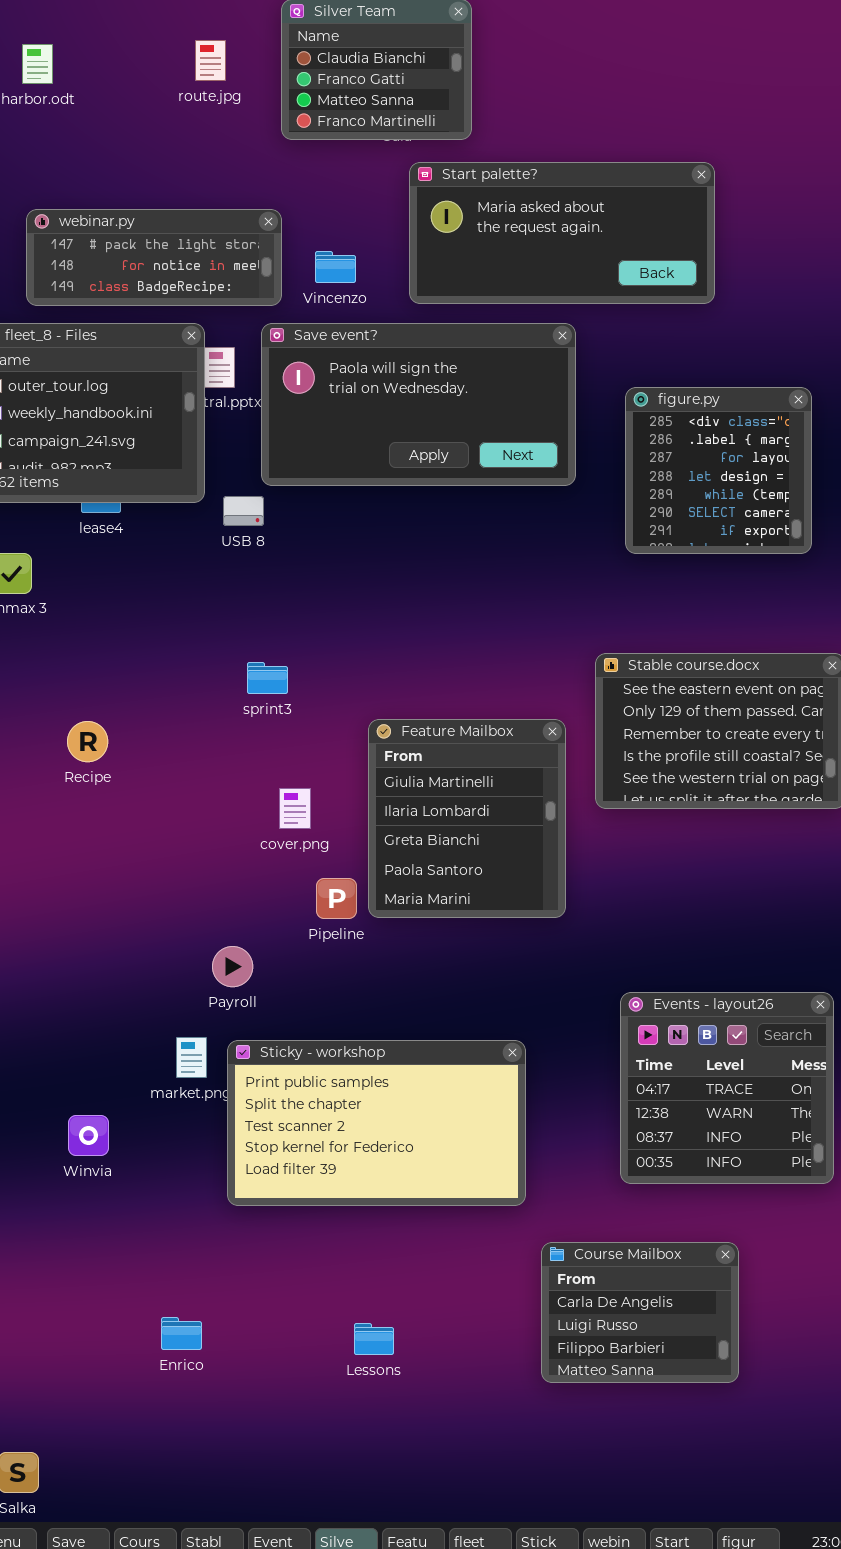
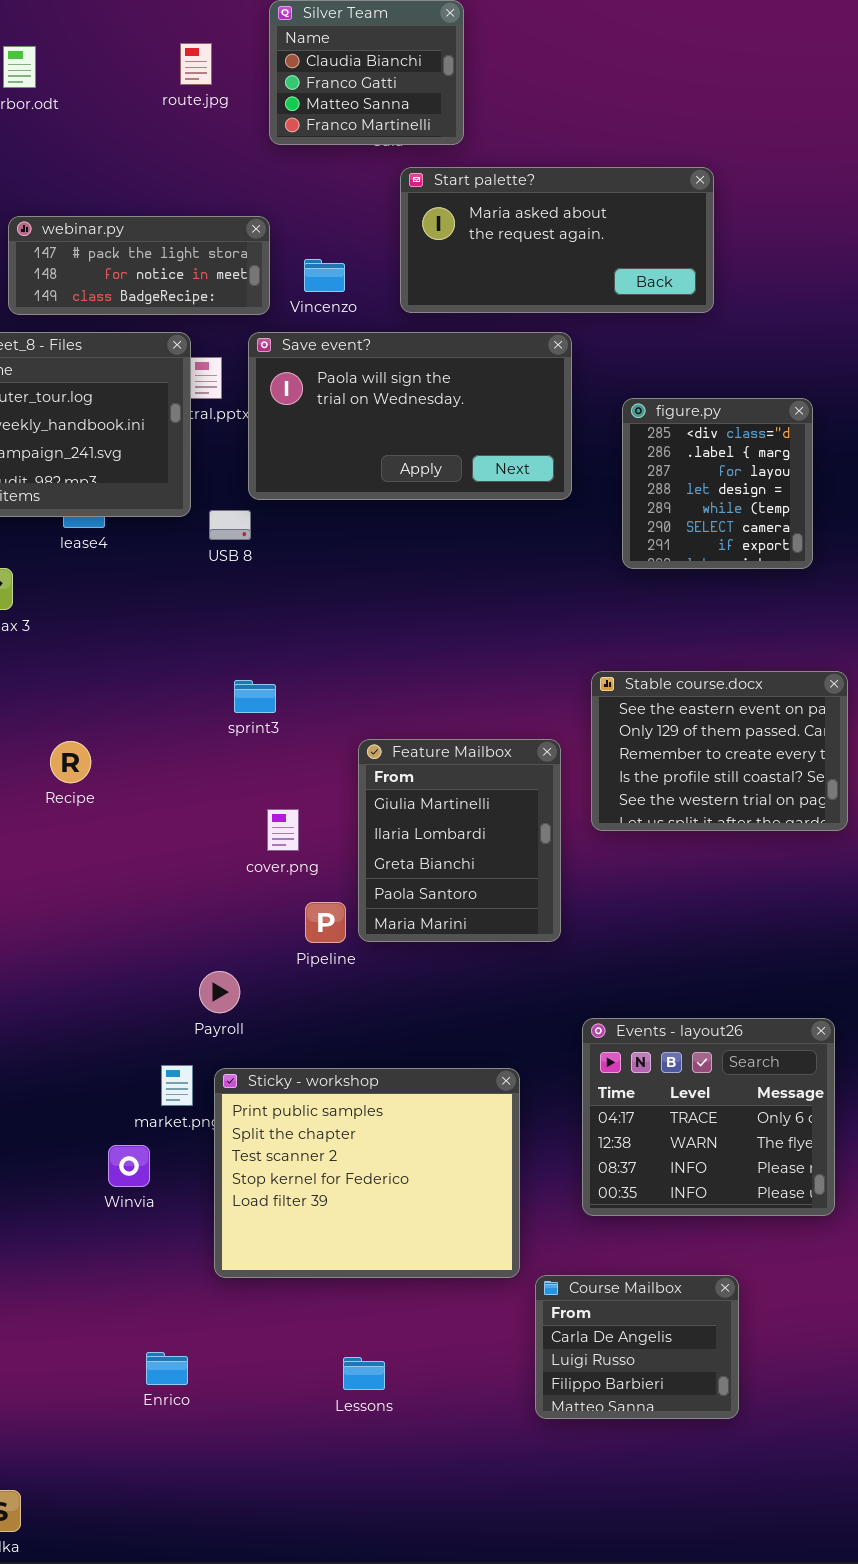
Events - layout26: [620,992,834,1184] -> [582,1018,835,1216], resized
Sticky - workshop: [227,1040,526,1206] -> [214,1068,520,1278], resized
Winvia: [68,1115,109,1156] -> [108,1145,150,1187], moved

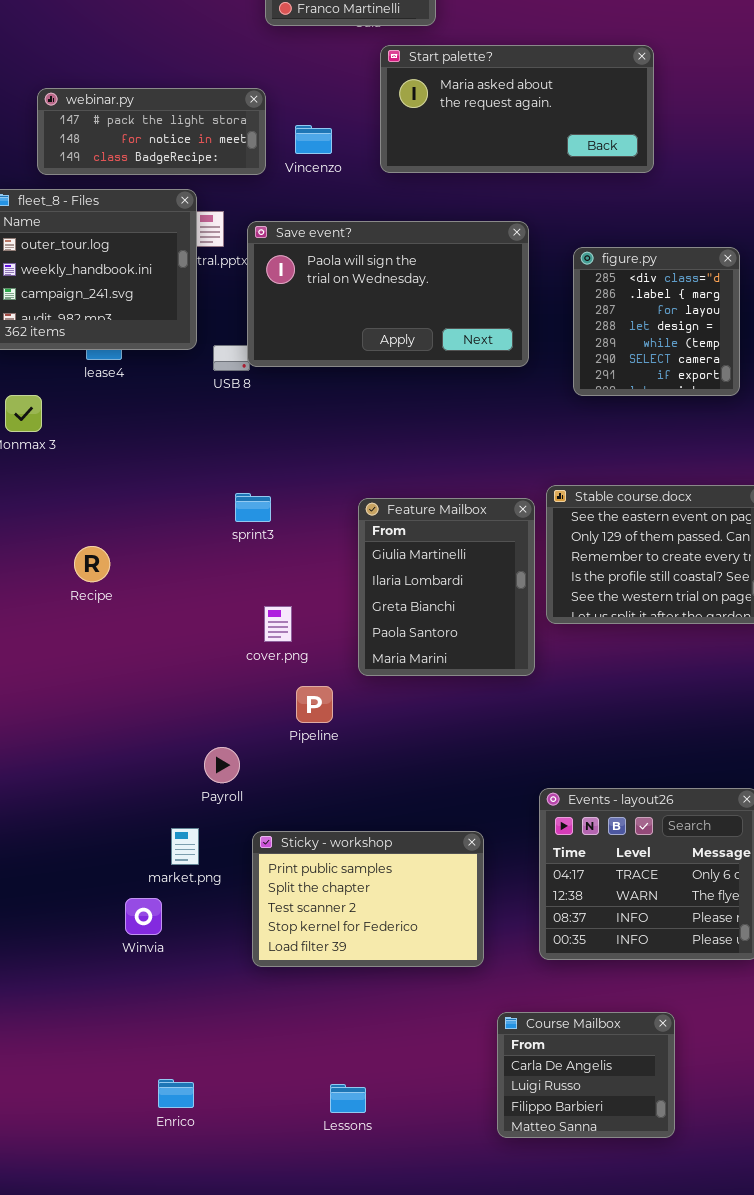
Save event?: [248,332,572,500] -> [247,221,529,367], moved
Feature Mailbox: [358,739,561,942] -> [358,498,535,676], moved
Sticky - workshop: [214,1068,520,1278] -> [252,831,484,967], resized

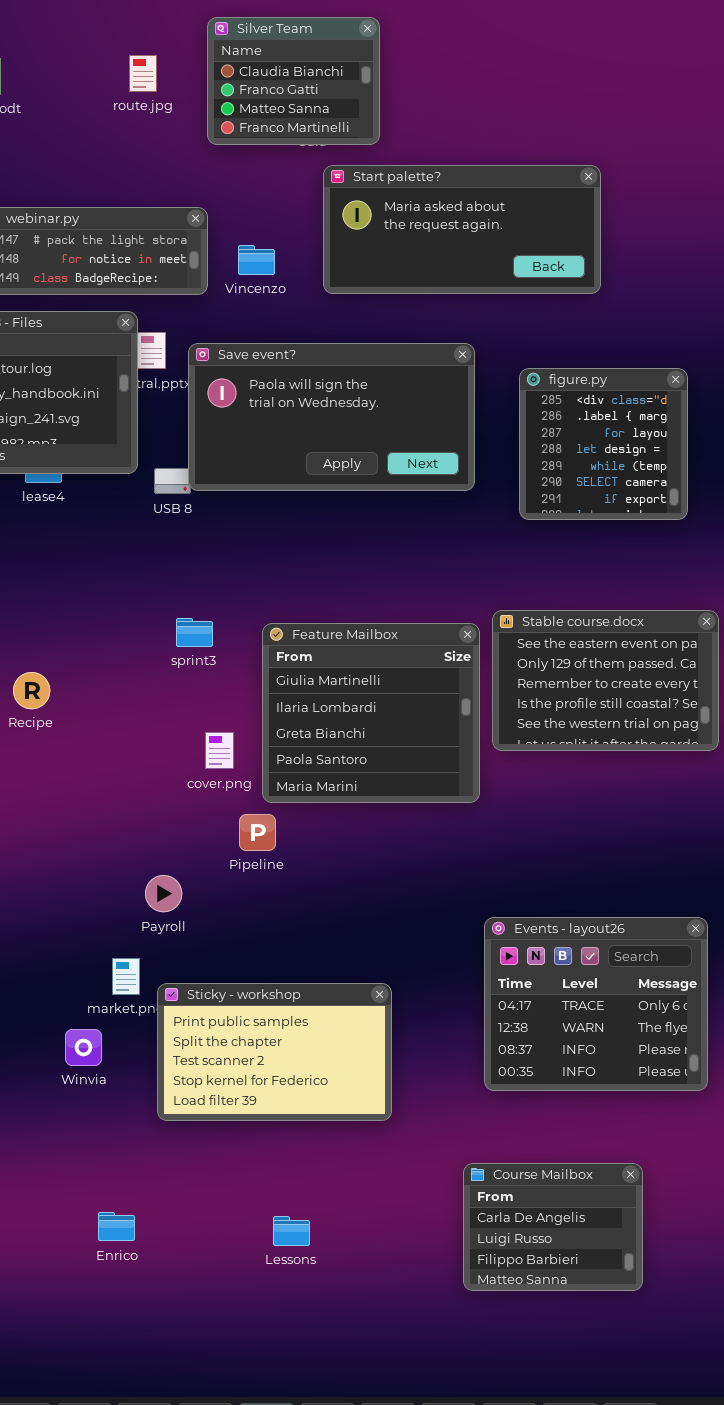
Feature Mailbox: [358,498,535,676] -> [262,623,480,803], resized
Sticky - workshop: [252,831,484,967] -> [157,983,392,1121], moved
Course Mailbox: [497,1012,675,1138] -> [463,1163,643,1291], moved

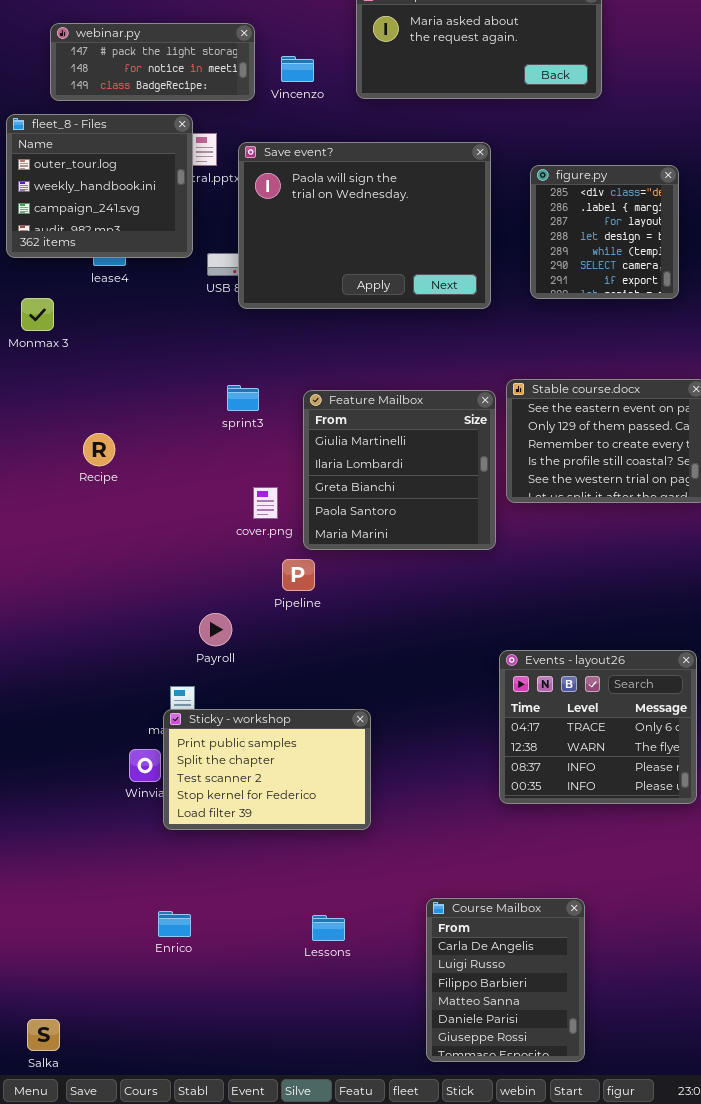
Save event?: [188,343,475,491] -> [238,142,491,309], resized
Sticky - workshop: [157,983,392,1121] -> [163,709,371,830], moved
Course Mailbox: [463,1163,643,1291] -> [426,898,585,1062], moved, resized

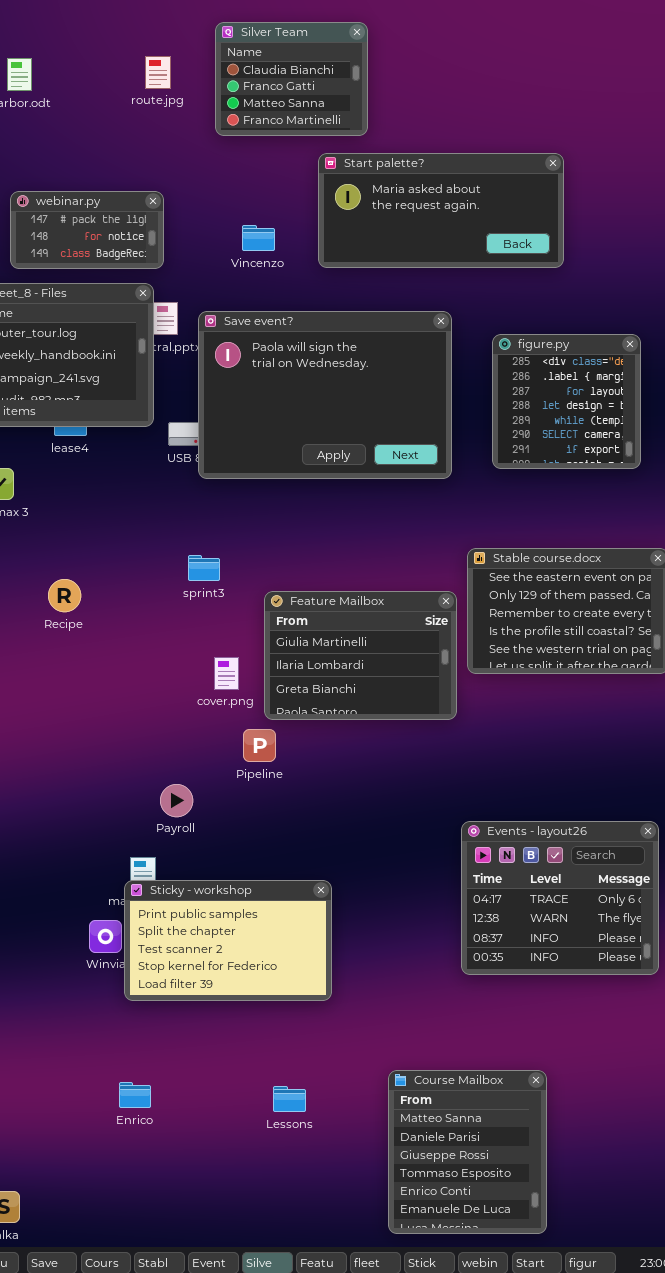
webinar.py: [50,23,255,101] -> [10,191,164,269], resized
Feature Mailbox: [303,390,496,550] -> [264,591,457,720], resized
Recipe: [83,433,115,466] -> [48,579,81,612], moved
Course Mailbox: [426,898,585,1062] -> [388,1070,547,1234], scrolled down 3 rows

